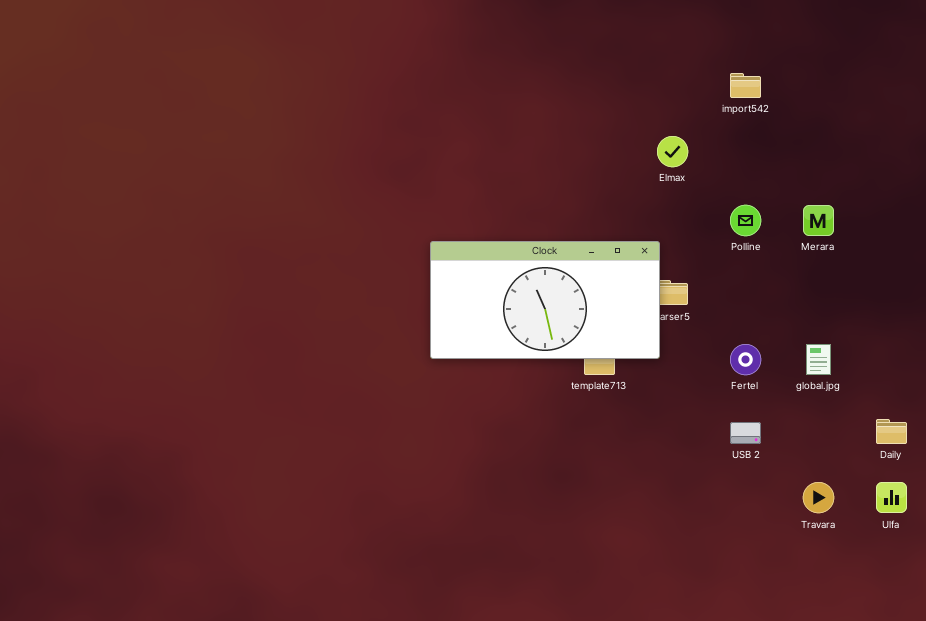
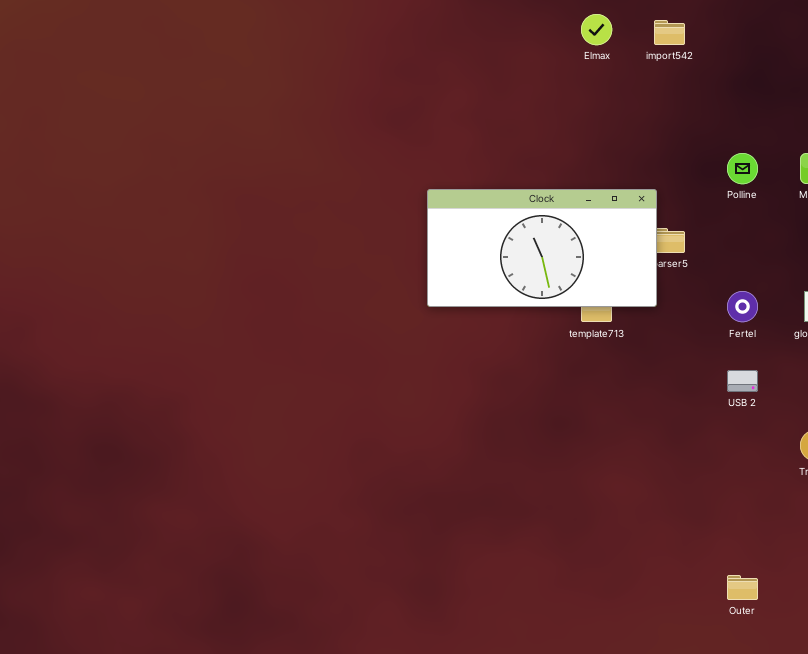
import542: [730,73,761,98] -> [654,20,685,45], moved
Elmax: [657,136,688,167] -> [581,14,612,45], moved

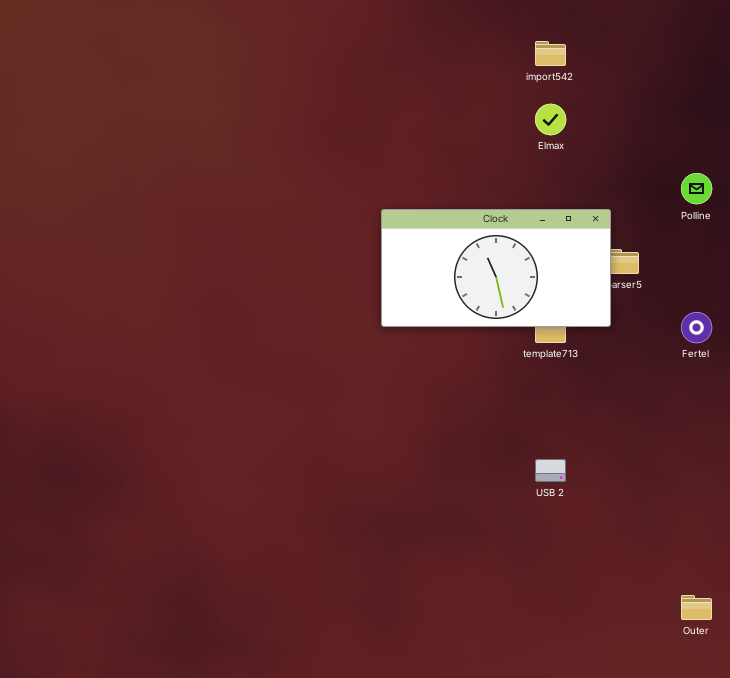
Elmax: [581,14,612,45] -> [535,104,566,135], moved
import542: [654,20,685,45] -> [535,41,566,66], moved
USB 2: [727,370,758,392] -> [535,459,566,482], moved

